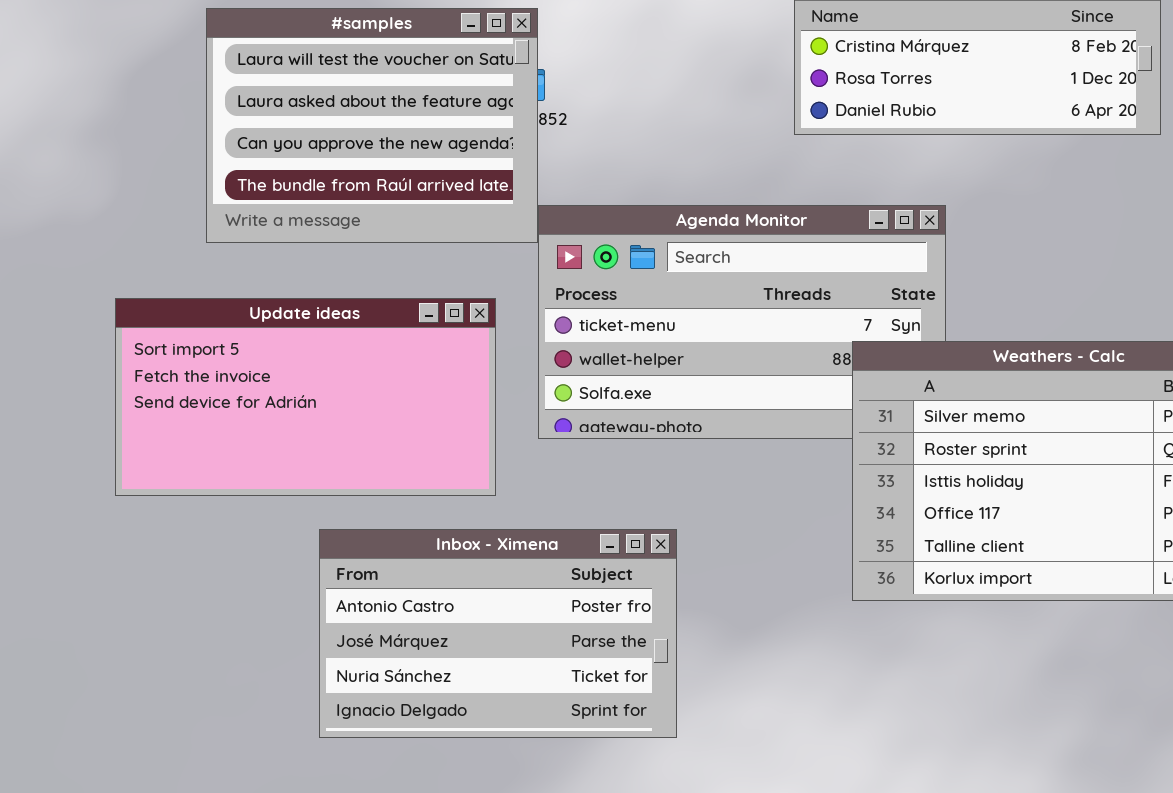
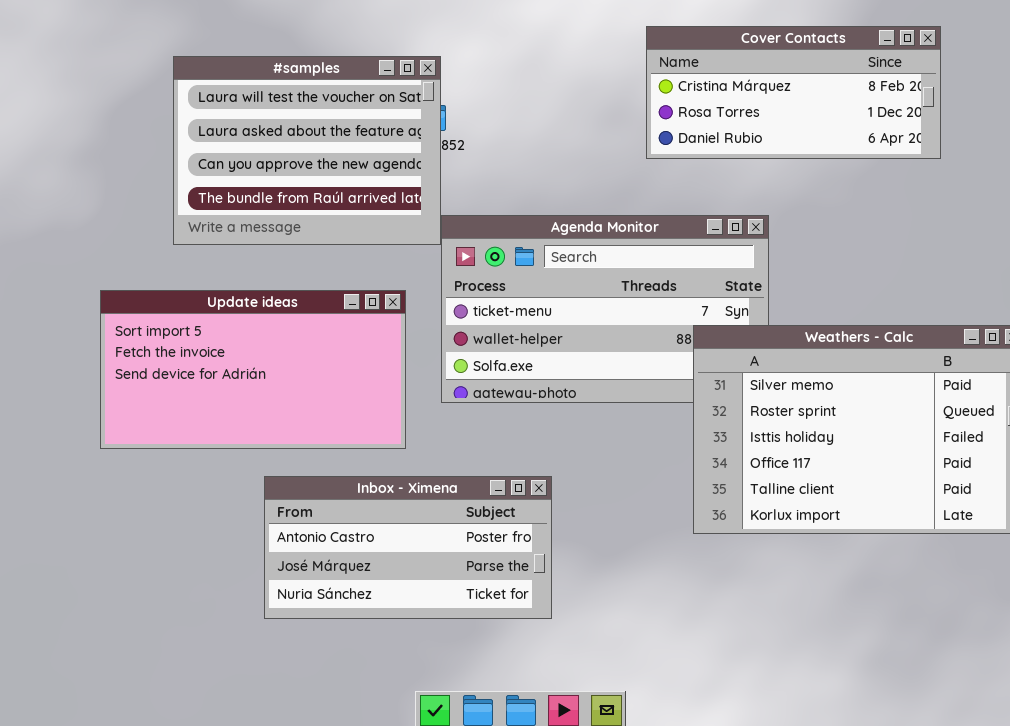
Inbox - Ximena: [319,529,677,738] -> [264,476,552,619], resized

